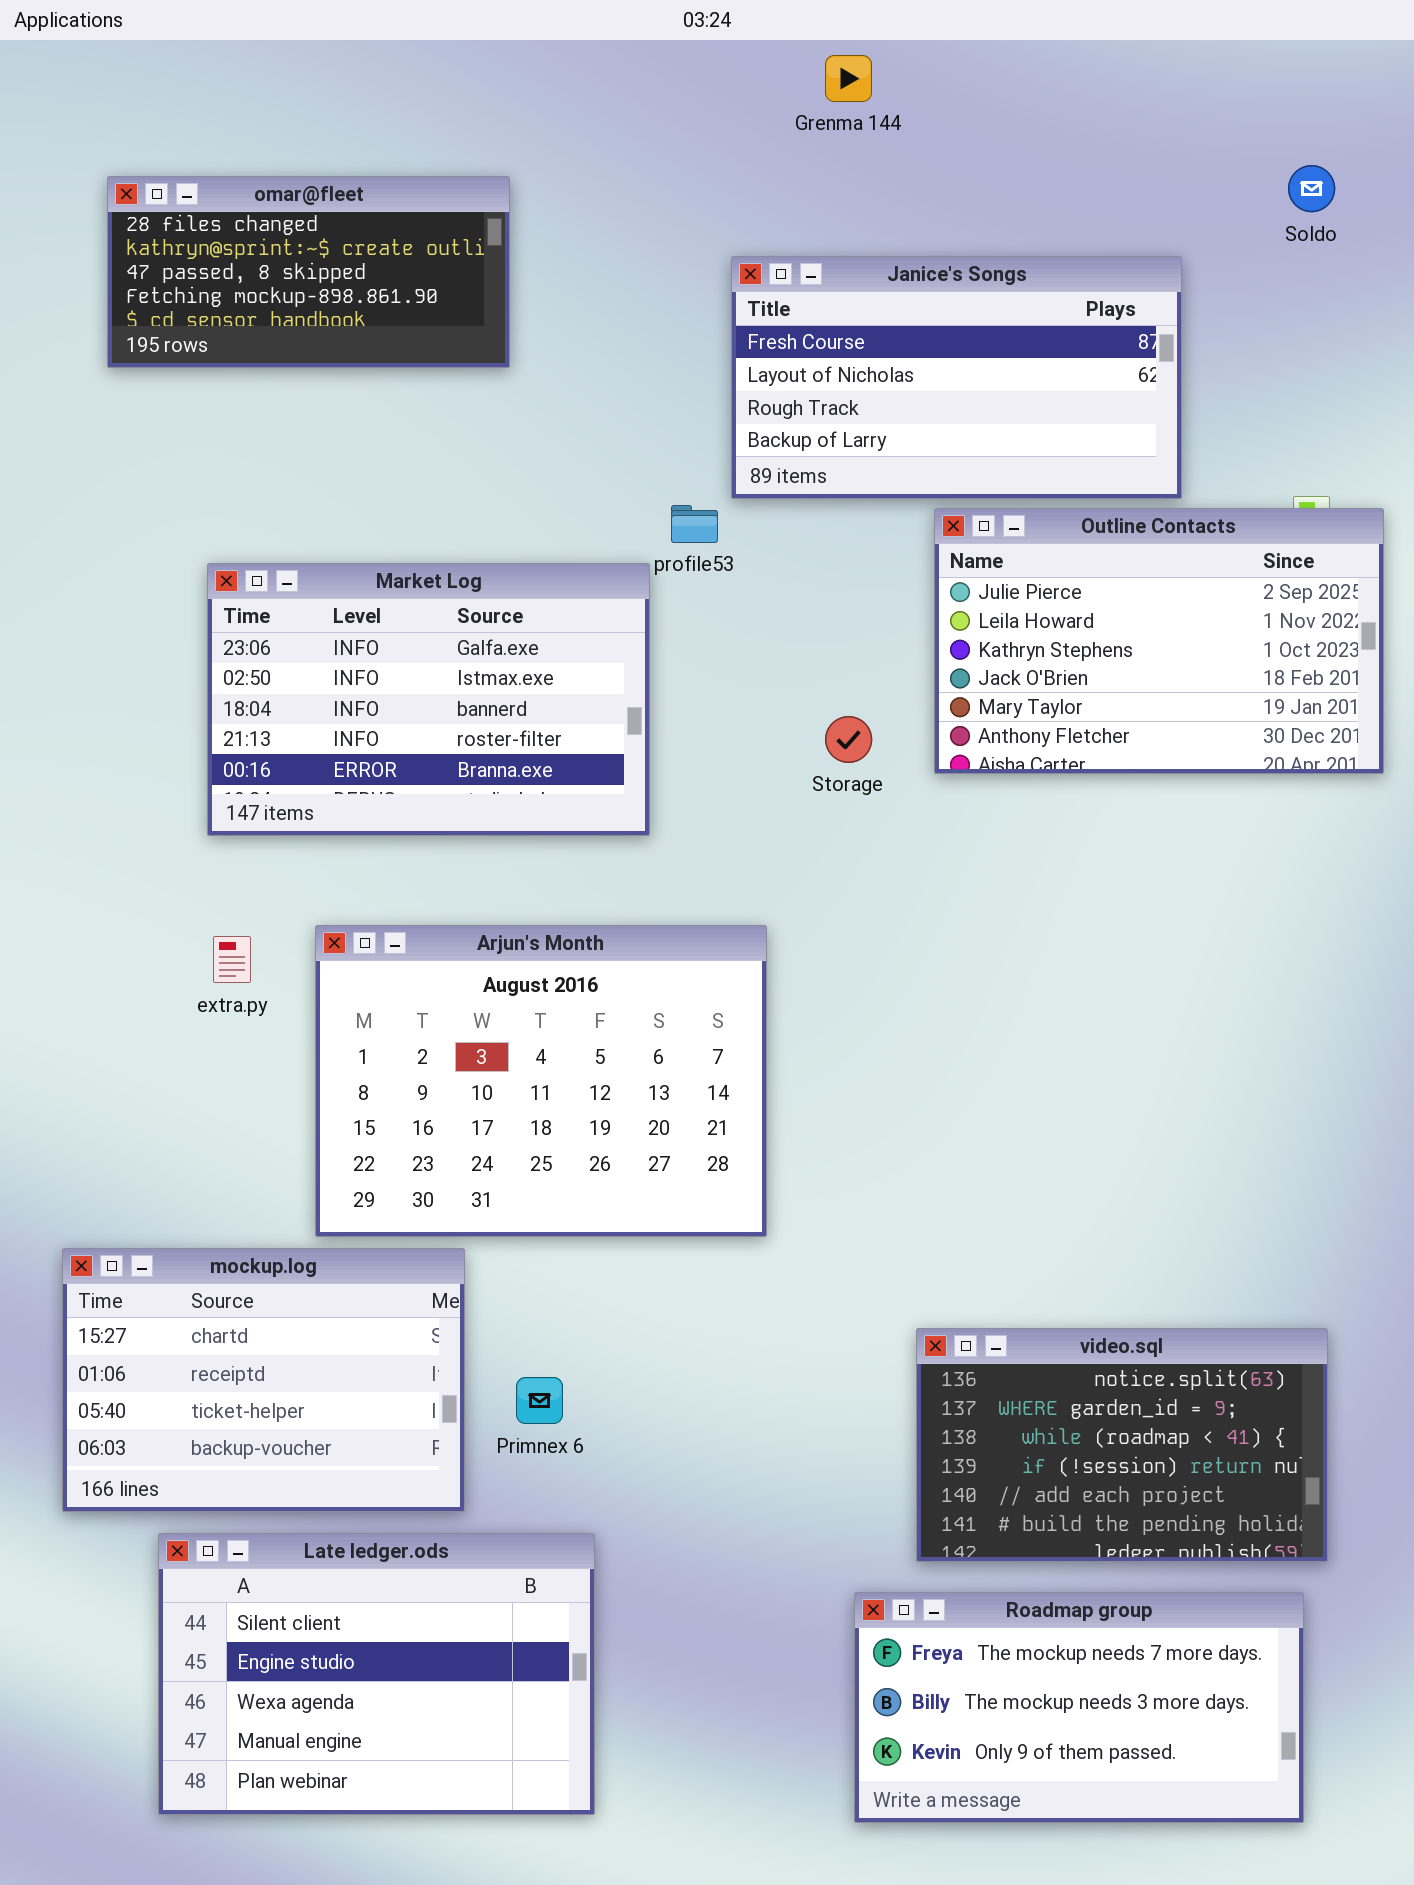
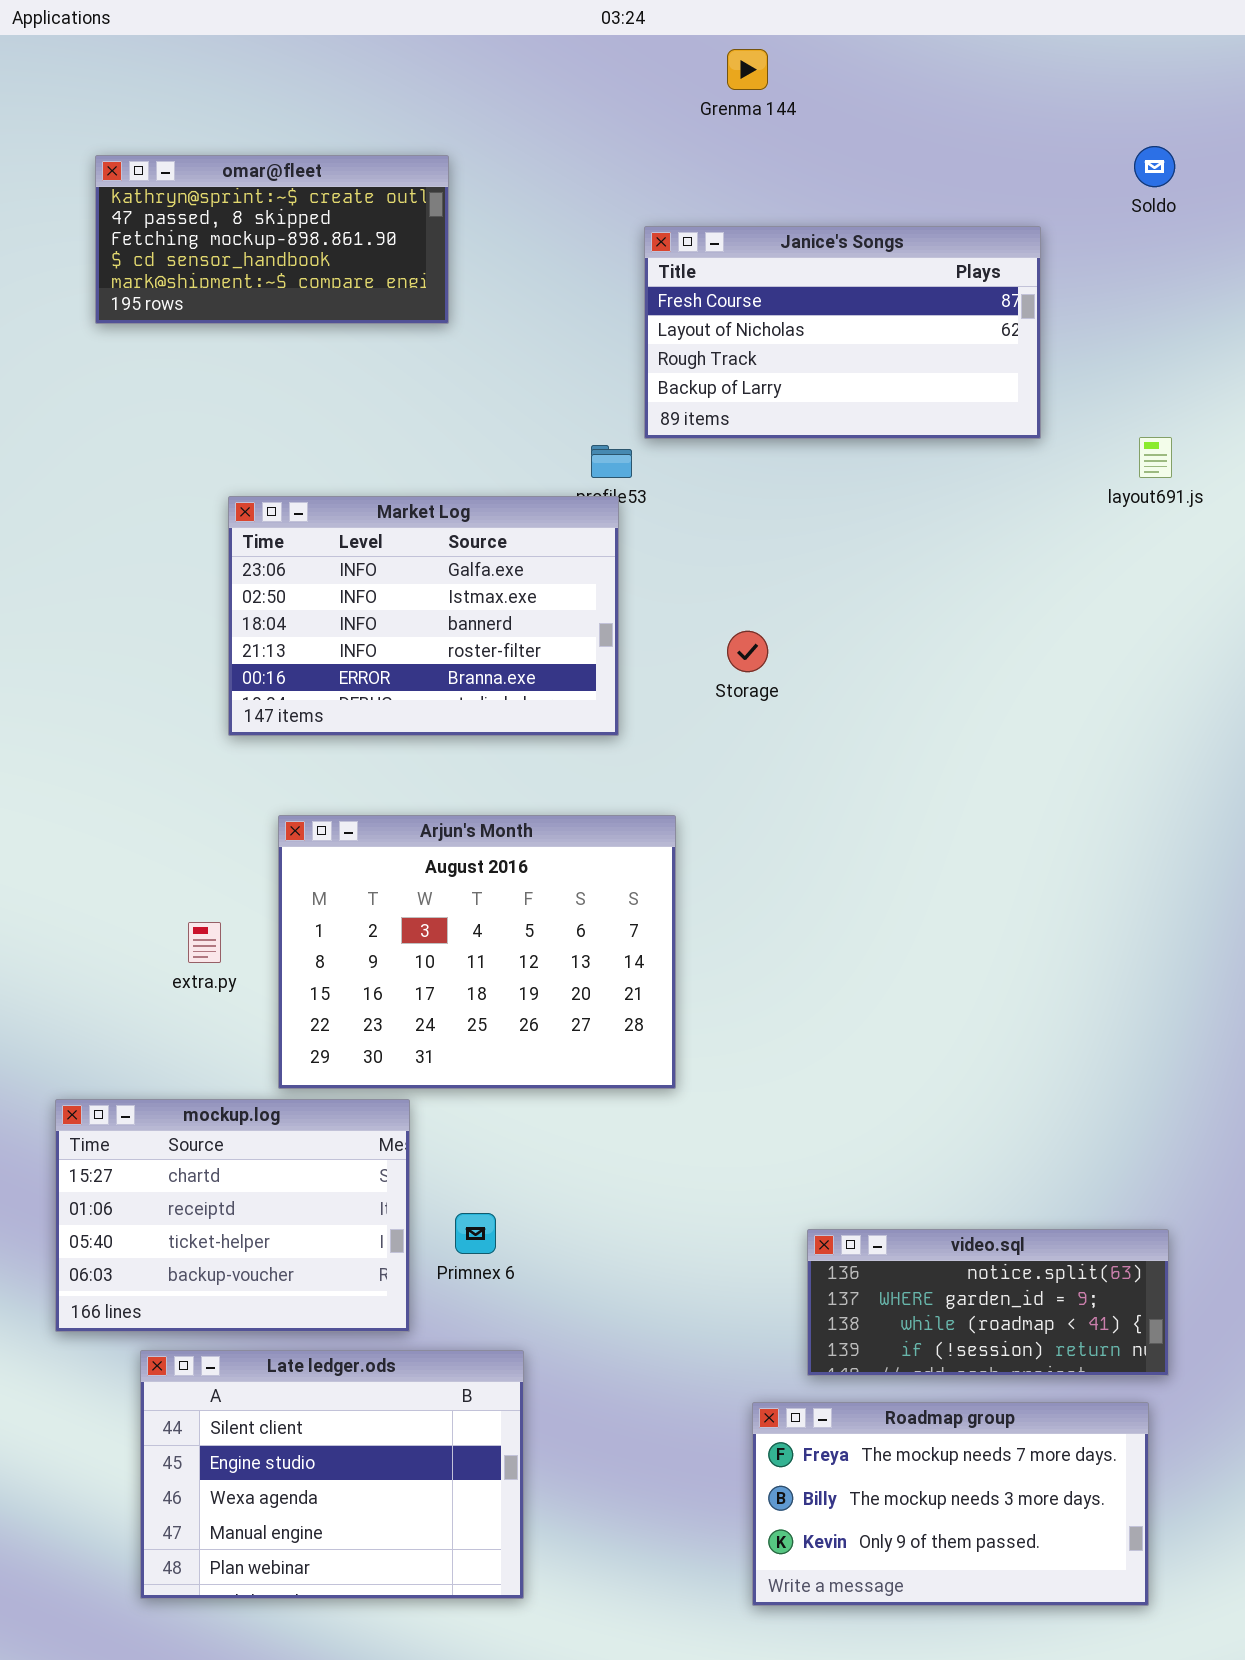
omar@fleet: [107,176,510,368] -> [95,155,449,324], scrolled down 1 row
Outline Contacts: [934,508,1384,774] -> none, closed
Market Log: [207,563,650,836] -> [228,496,619,736], moved
extra.py: [213,936,251,983] -> [188,922,221,963], moved
video.sql: [916,1328,1328,1562] -> [807,1229,1169,1376], resized

